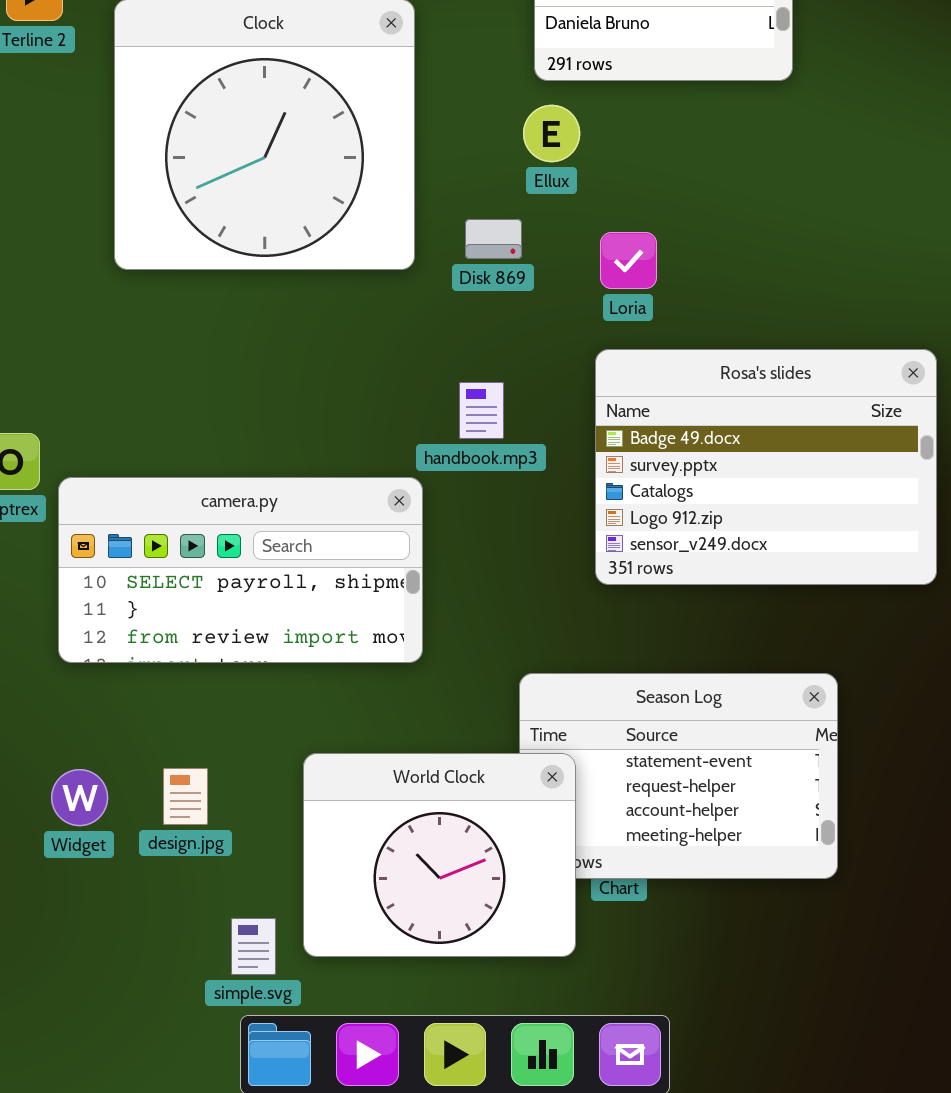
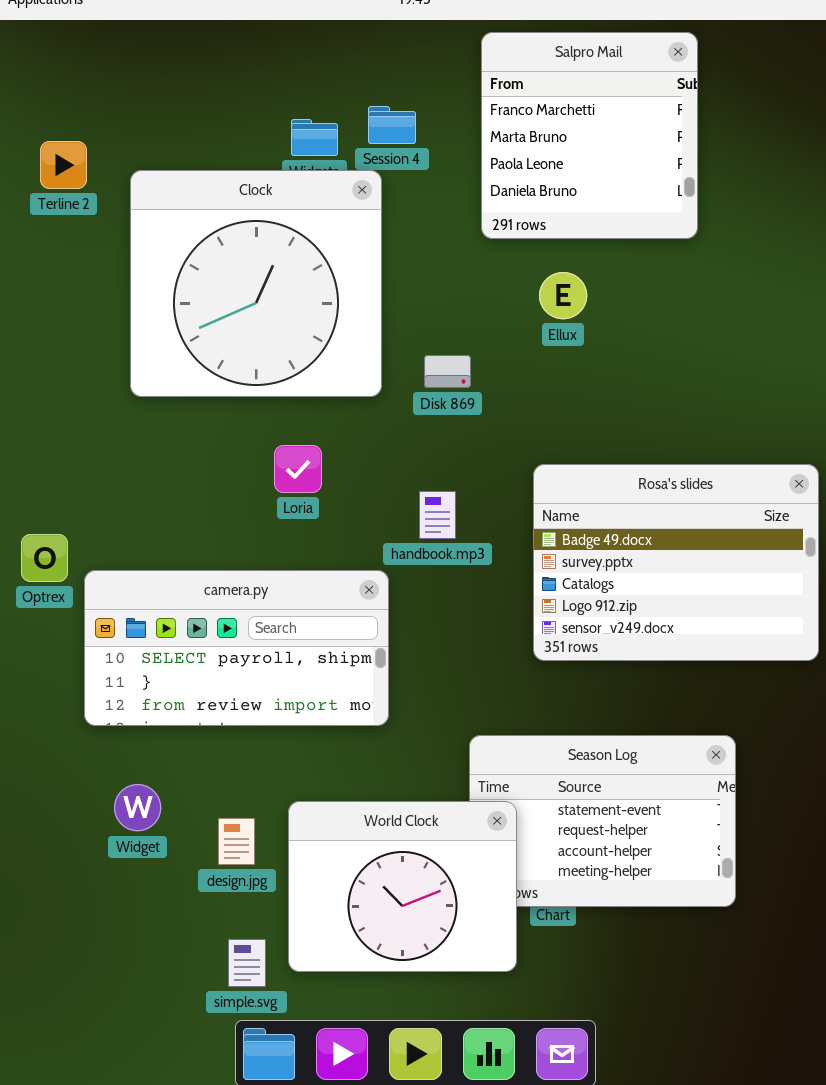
Ellux: [523,105,580,162] -> [539,272,587,319], moved
Loria: [600,232,657,289] -> [274,445,322,493], moved
design.jpg: [163,768,208,825] -> [218,818,255,865], moved
Widget: [51,769,108,826] -> [114,784,161,831], moved

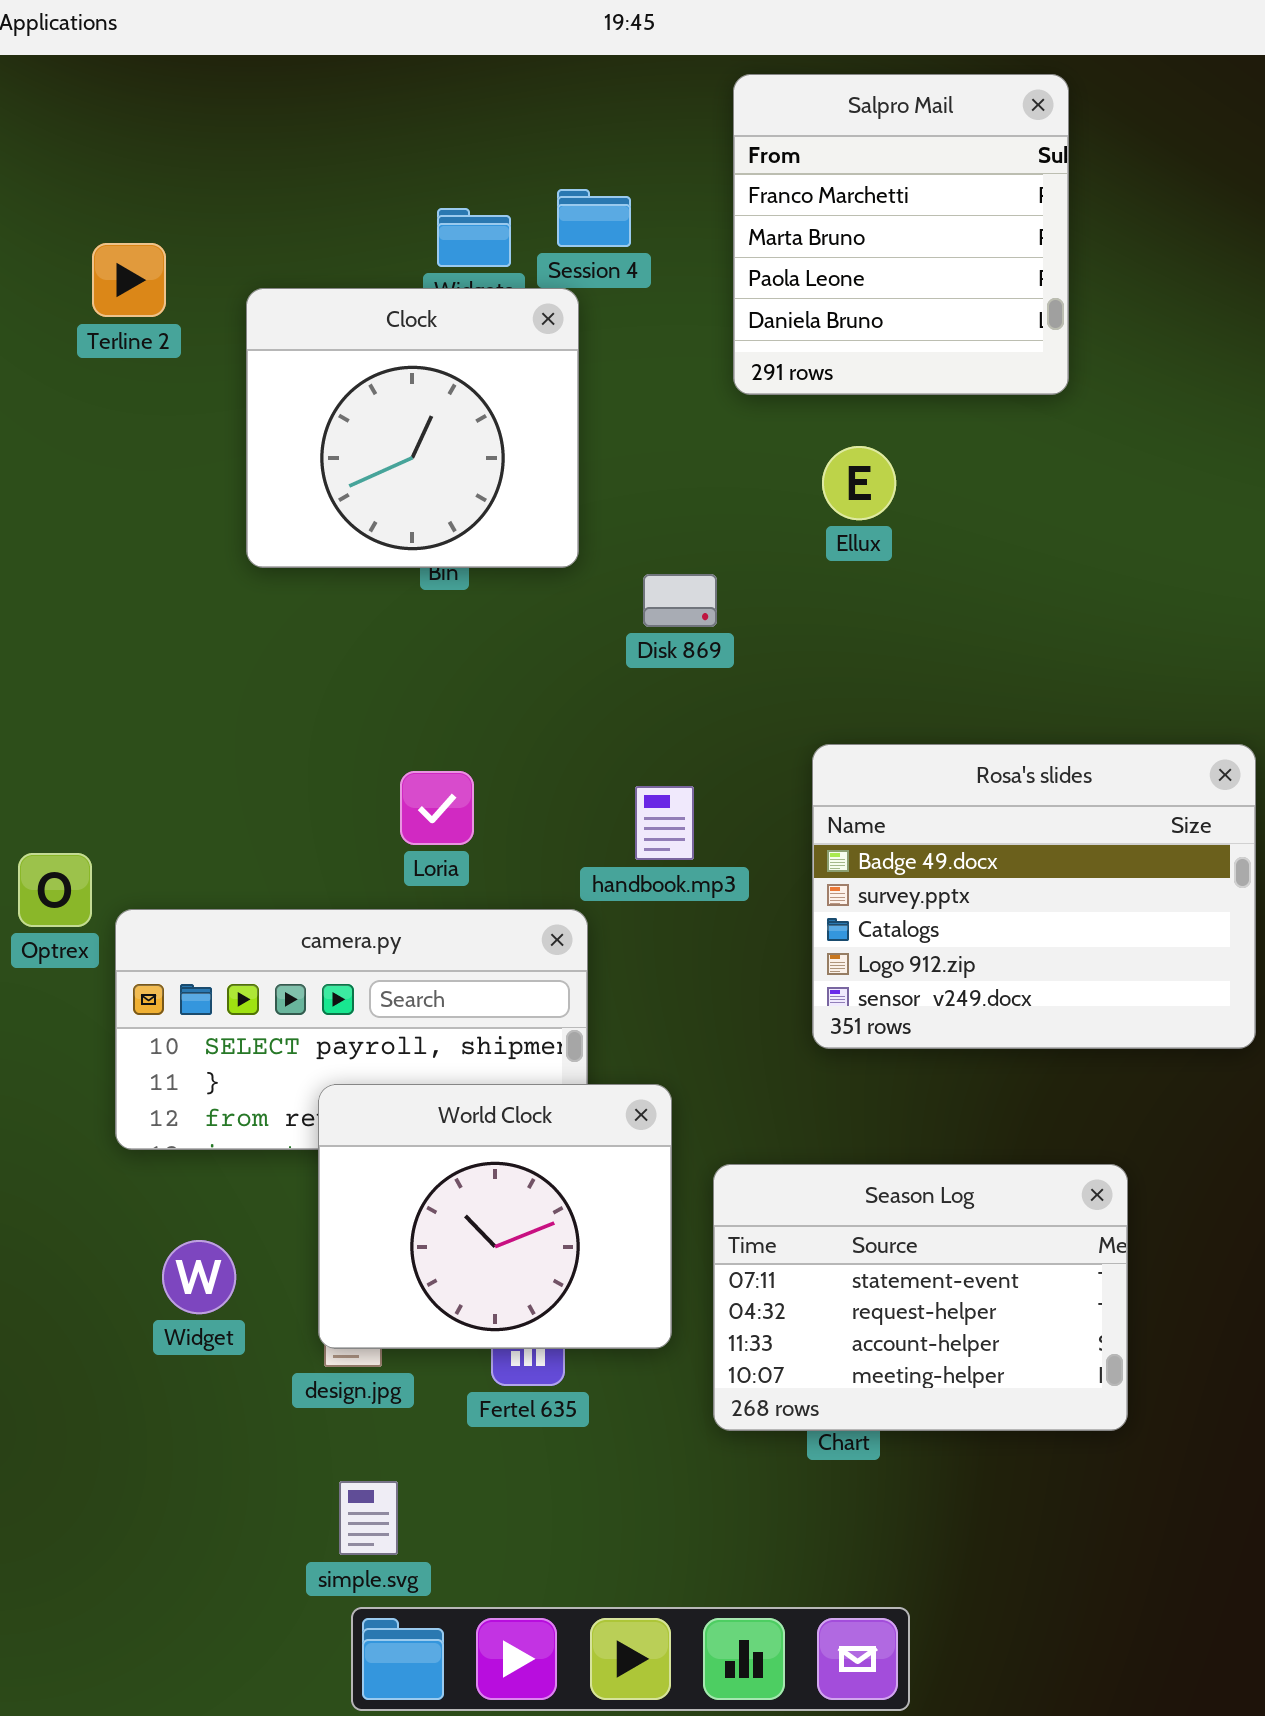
Terline 2: [40,141,87,189] -> [92,243,166,317], moved
Clock: [130,170,382,397] -> [246,288,579,568], resized
Loria: [274,445,322,493] -> [400,771,474,845], moved
World Clock: [288,801,517,972] -> [318,1084,672,1349], moved

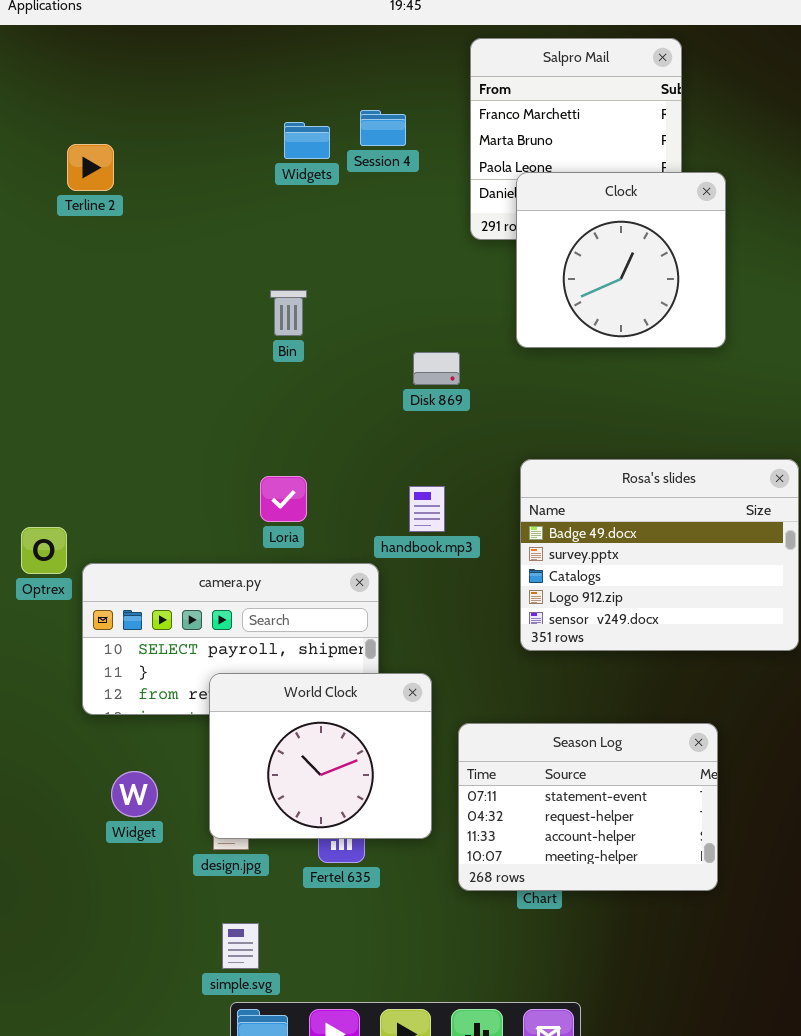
Clock: [246,288,579,568] -> [516,172,726,348], moved

